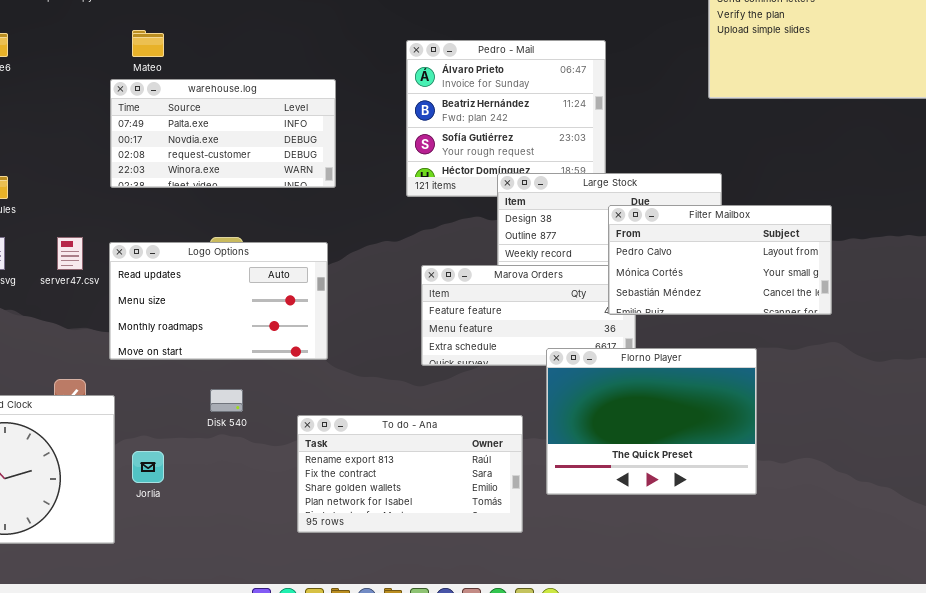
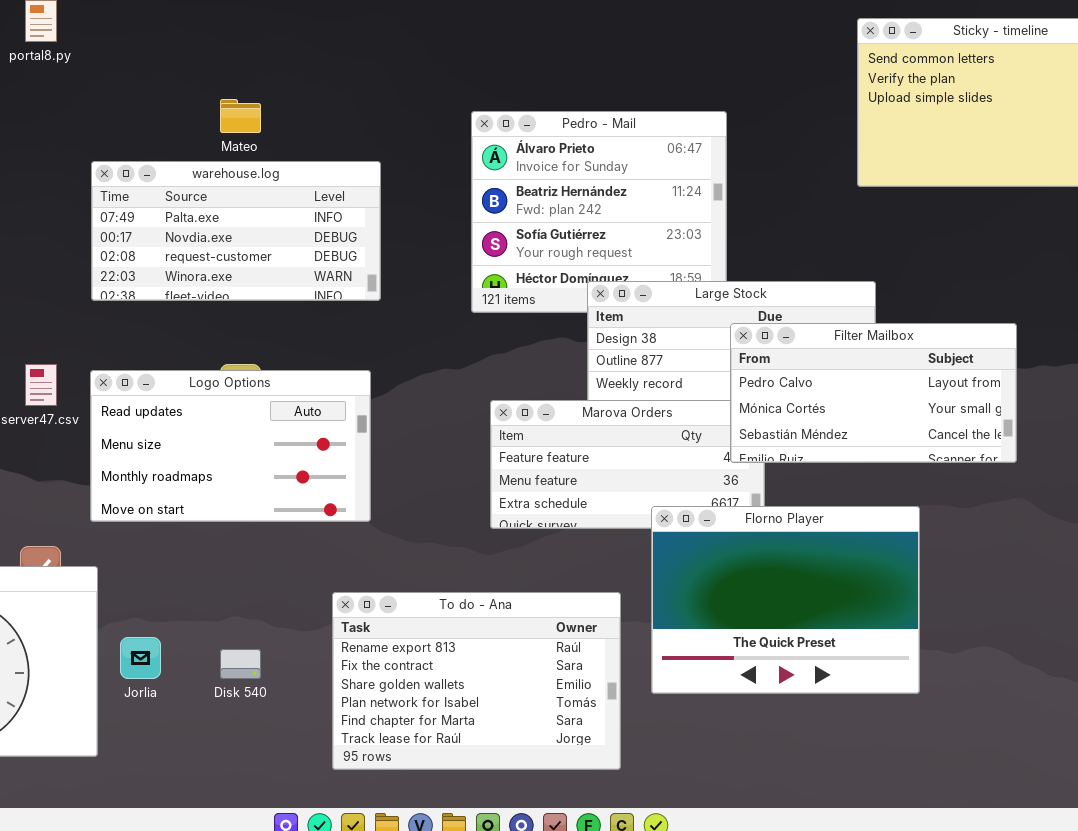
Mateo: [132,30,164,57] -> [220,99,261,133], moved
Disk 540: [210,389,243,412] -> [220,649,261,679], moved
To do - Ana: [297,415,523,533] -> [332,592,621,770], resized

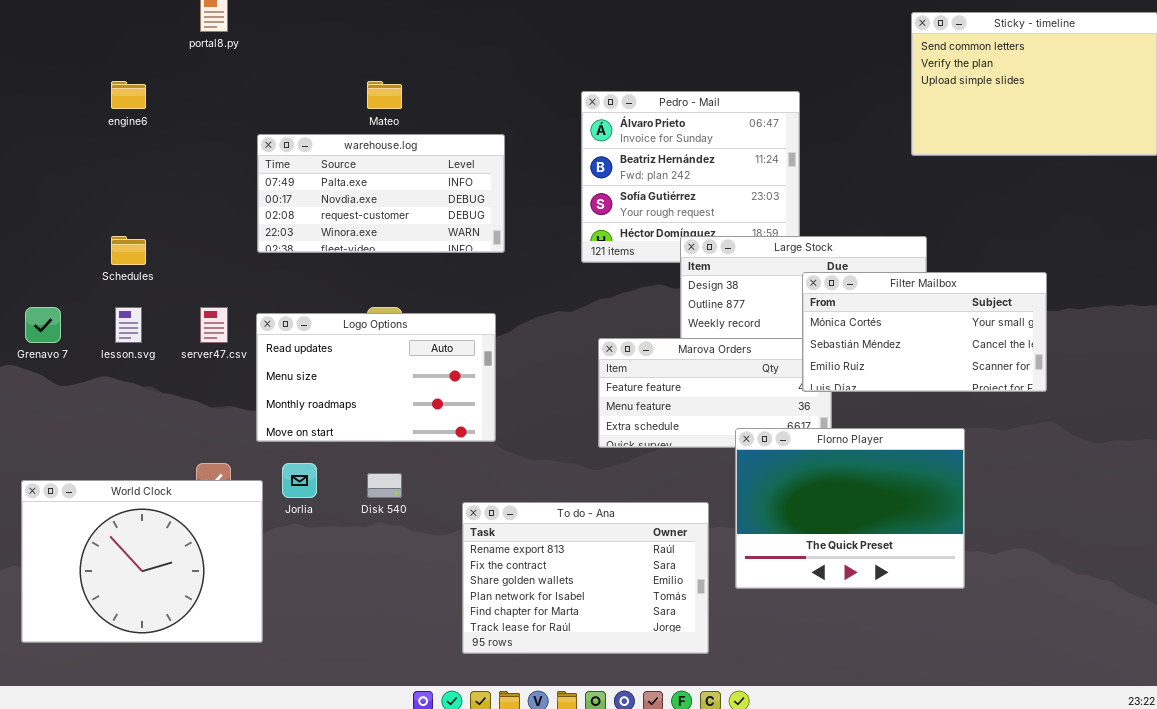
Filter Mailbox: [730,323,1017,463] -> [802,272,1047,392], scrolled down 1 row
Jorlia: [120,637,161,679] -> [282,463,317,498], moved
Disk 540: [220,649,261,679] -> [367,473,402,498], moved

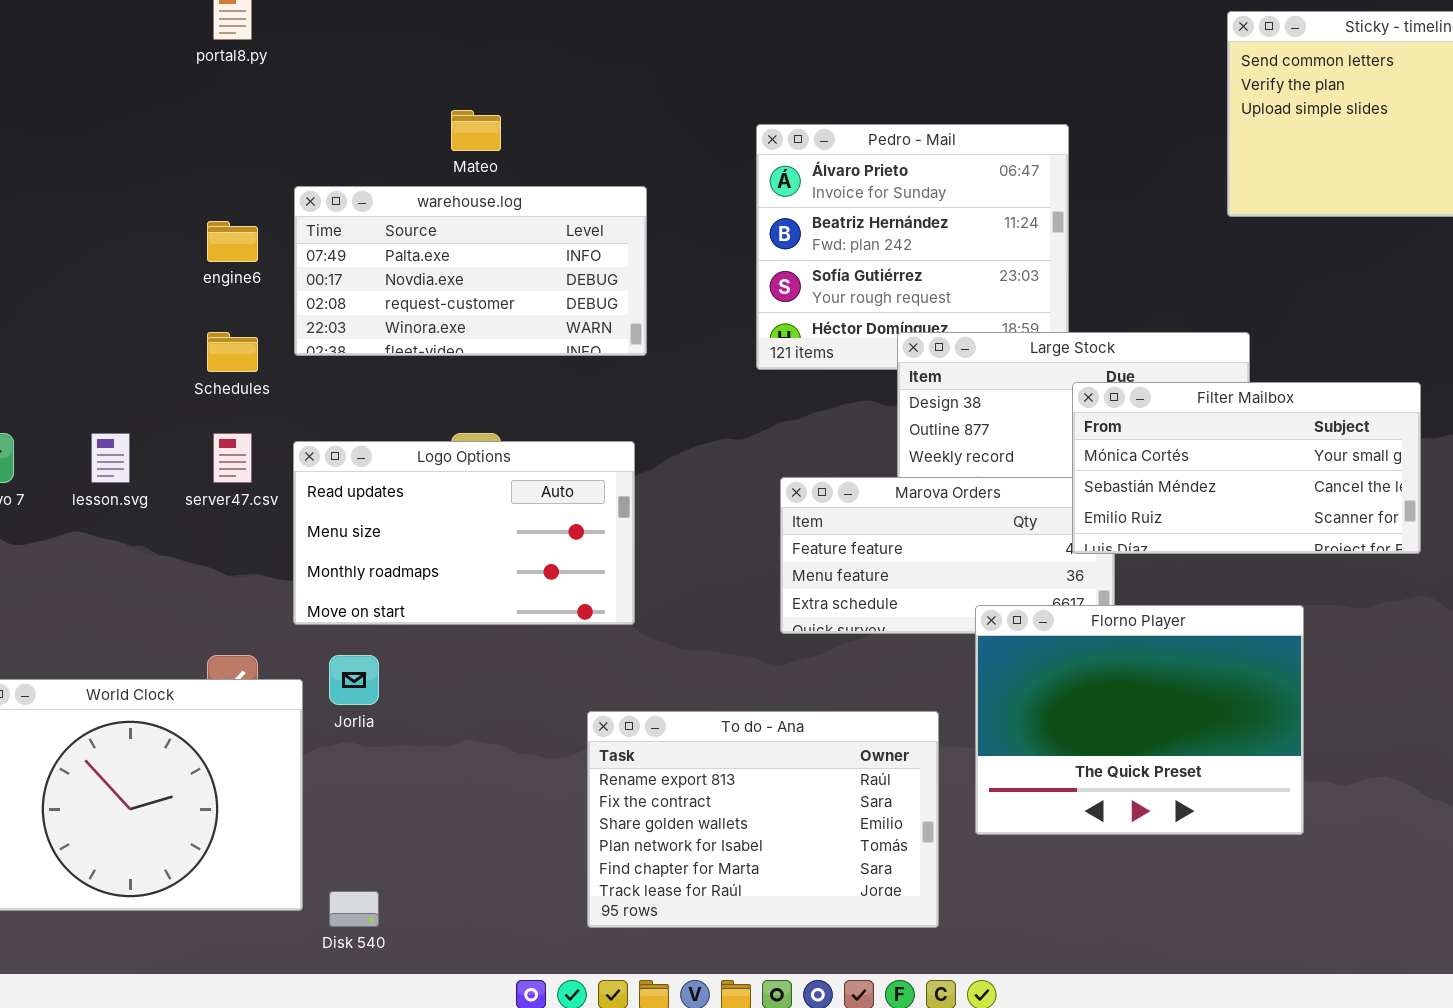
engine6: [111,81,146,109] -> [207,221,258,262], moved
Schedules: [111,236,146,265] -> [207,332,258,372], moved
Disk 540: [367,473,402,498] -> [329,891,379,927], moved

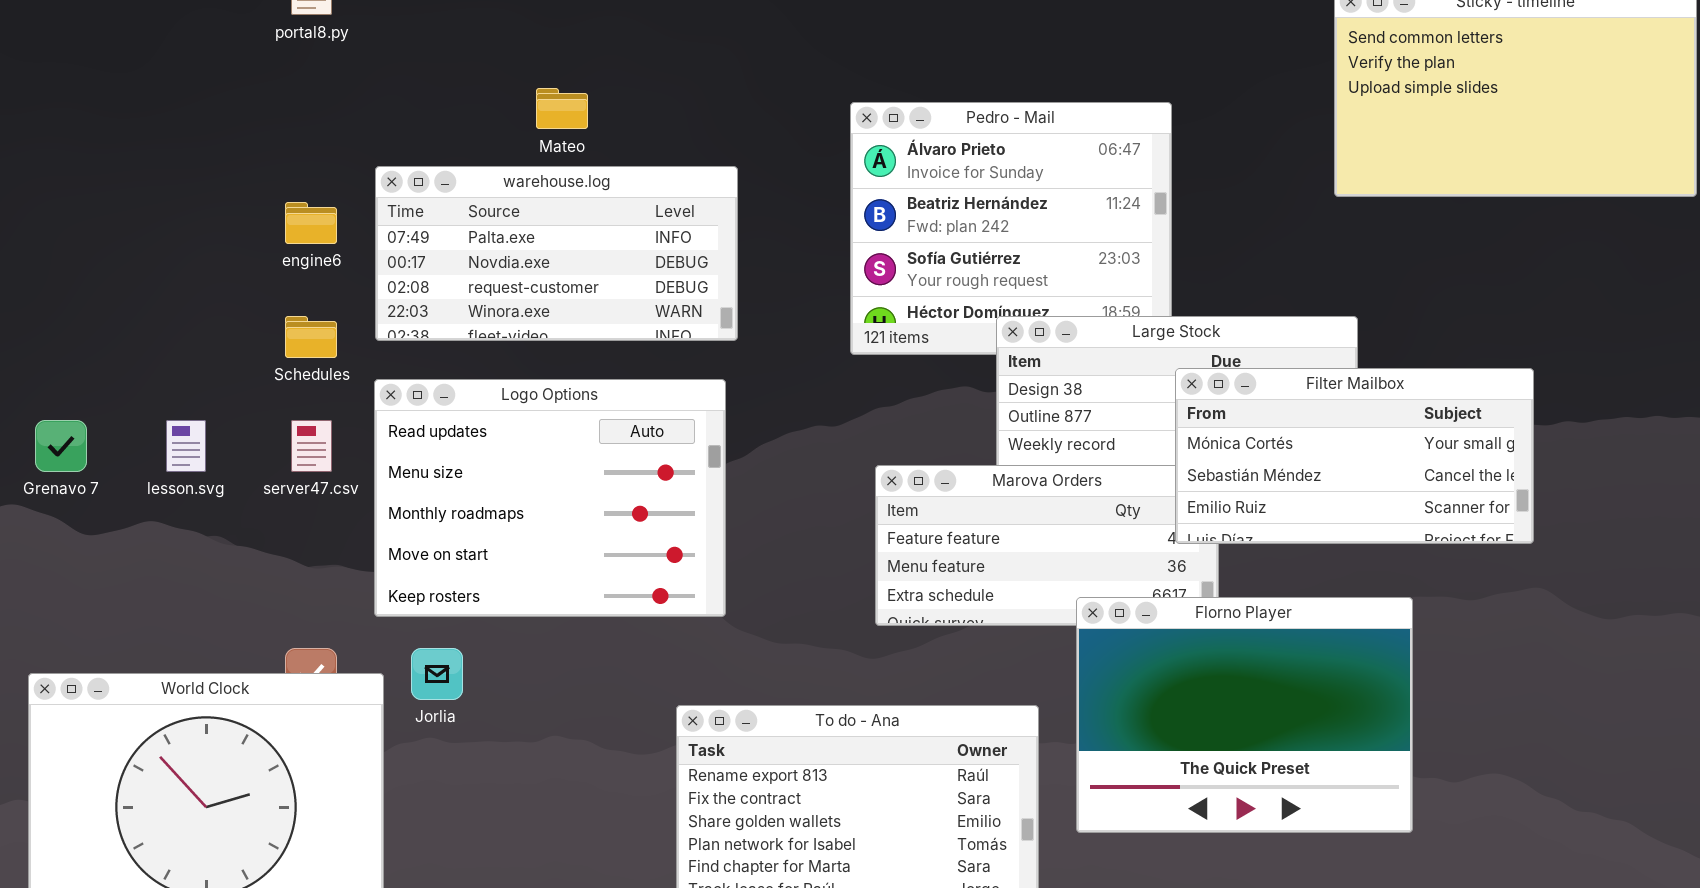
Logo Options: [293,441,635,625] -> [374,379,726,617], resized

